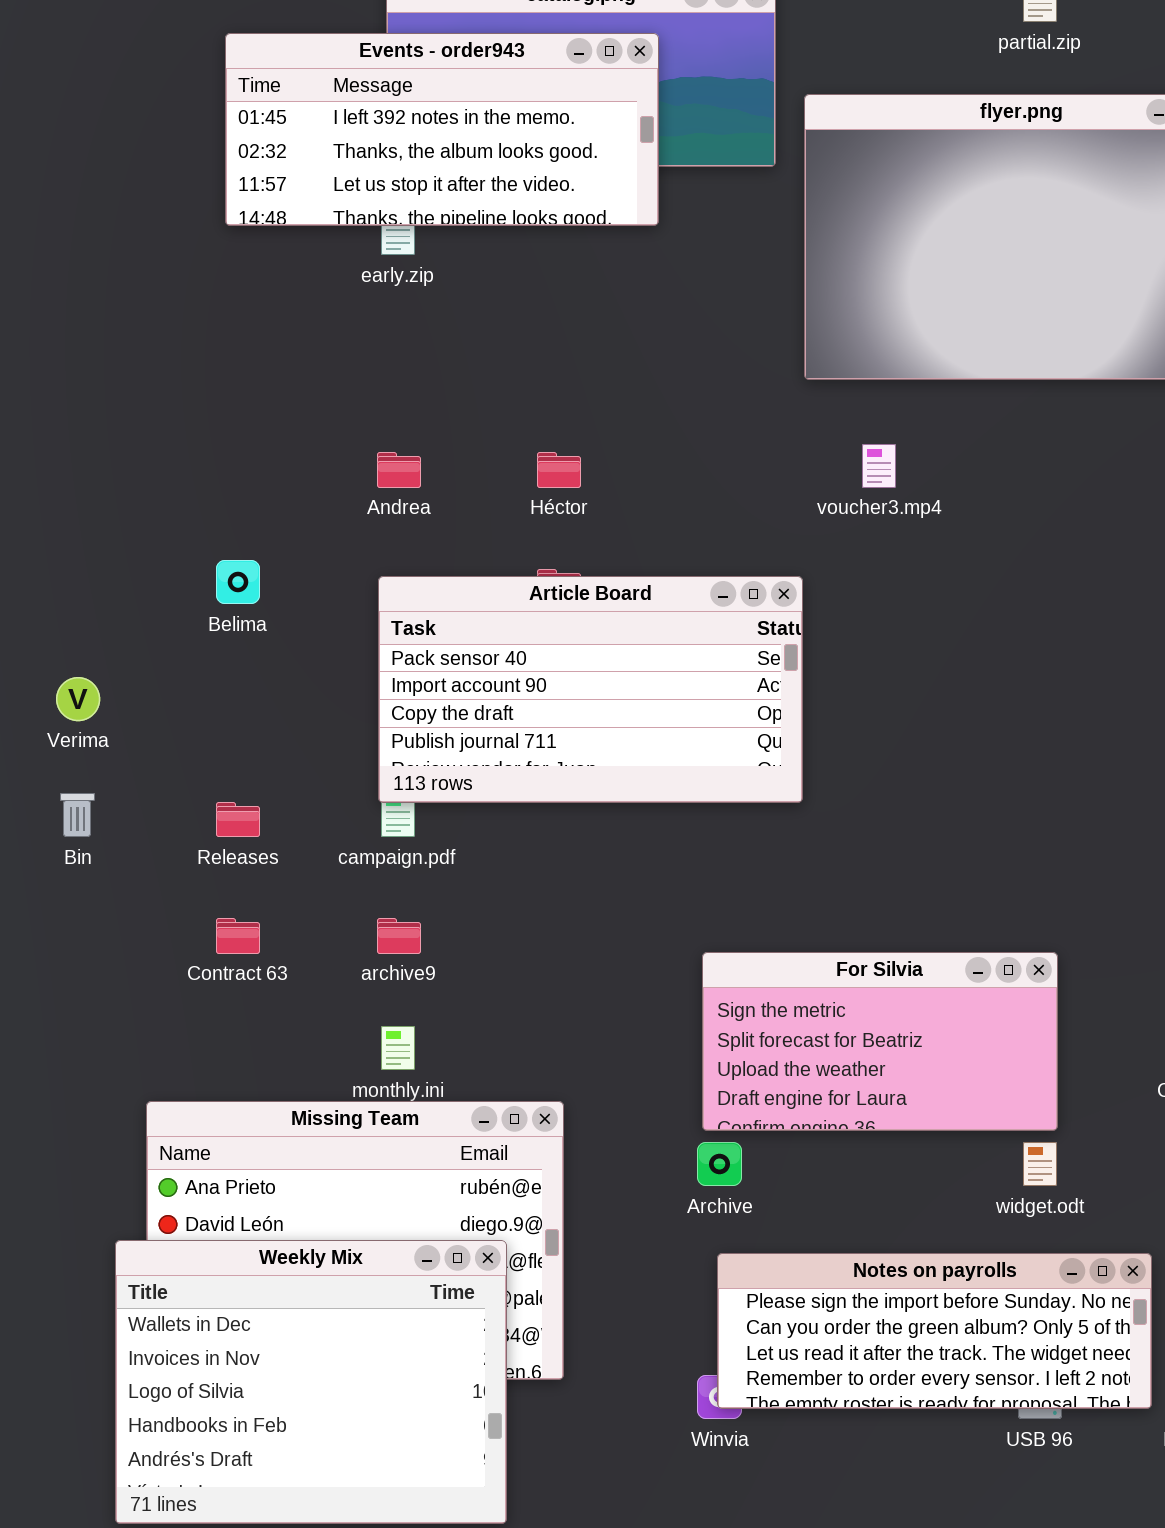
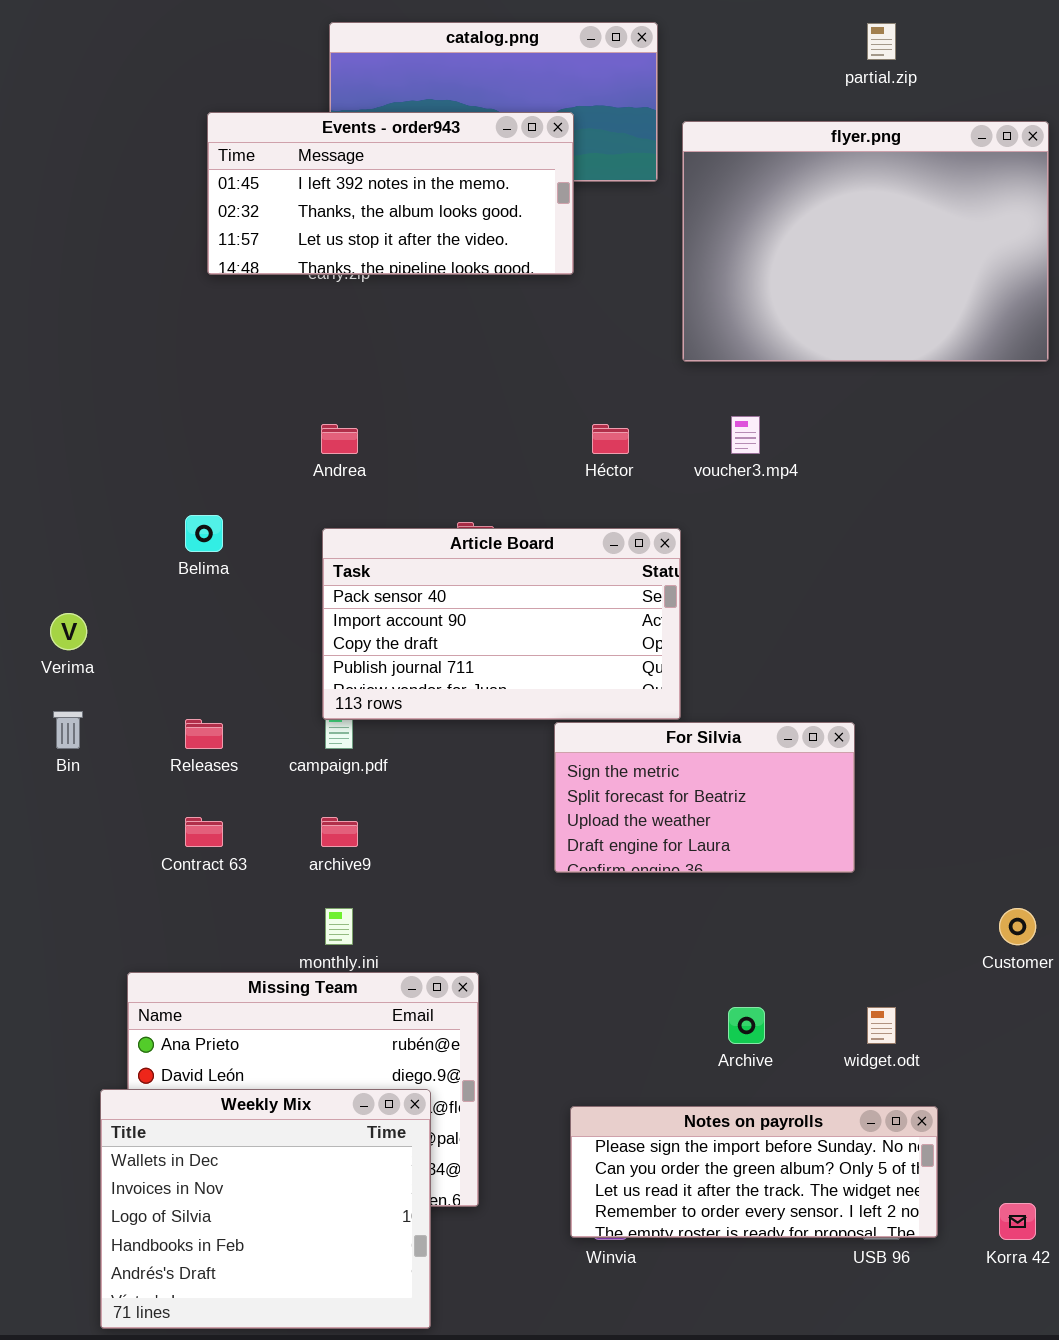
Events - order943: [225,33,659,226] -> [207,112,574,275], moved
Héctor: [537,452,581,488] -> [592,424,629,454], moved
For Silvia: [702,952,1058,1131] -> [554,722,855,873], moved
Archive: [697,1142,742,1186] -> [728,1007,765,1044], moved
Notes on payrolls: [717,1253,1152,1409] -> [570,1106,938,1238], moved

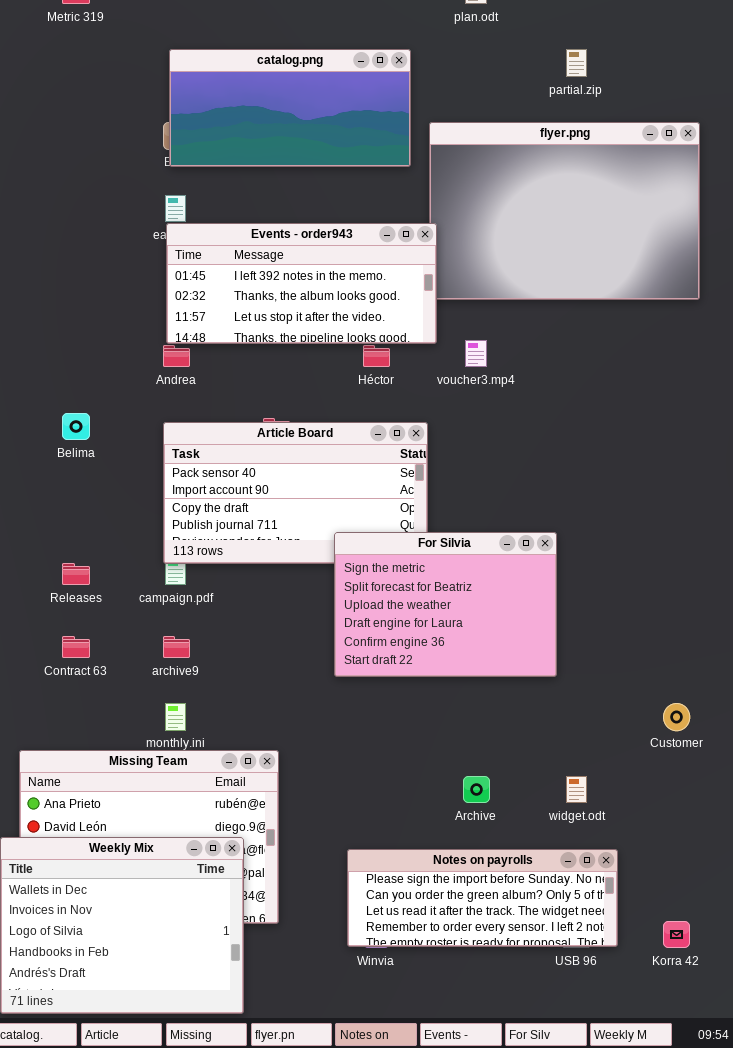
Events - order943: [207,112,574,275] -> [166,223,437,344], moved
For Silvia: [554,722,855,873] -> [334,532,557,677], resized

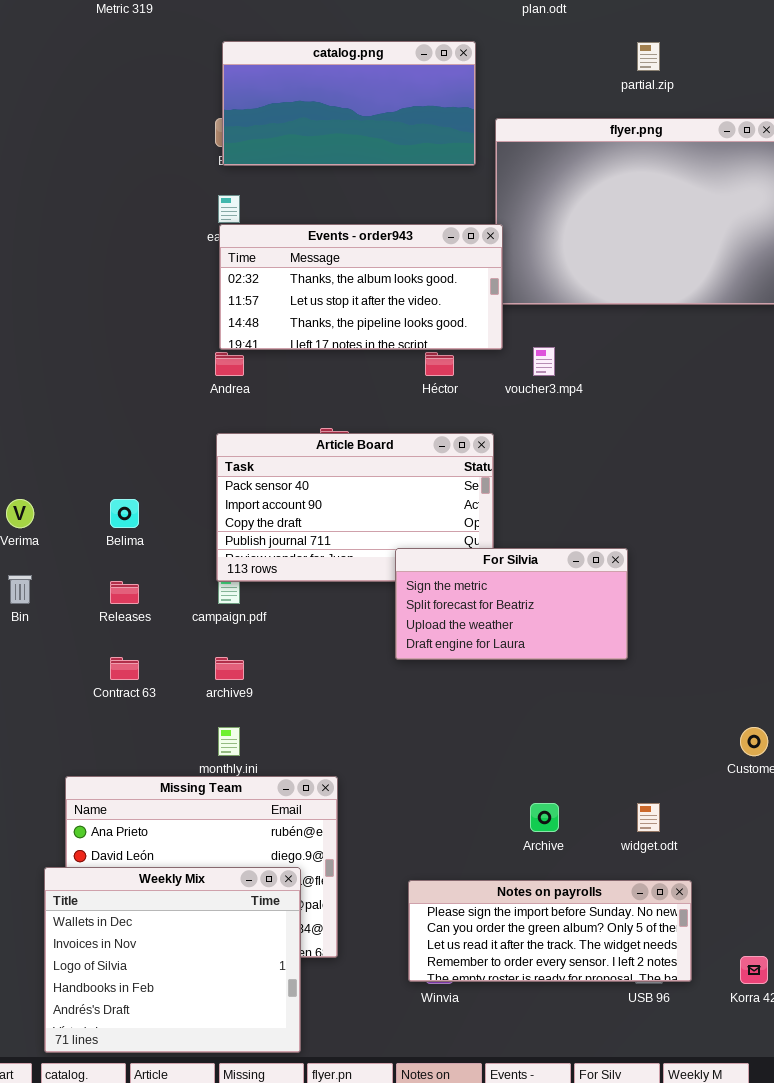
Events - order943: [166,223,437,344] -> [219,224,503,350], scrolled down 1 row
Belima: [62,413,90,440] -> [110,499,139,528], moved
For Silvia: [334,532,557,677] -> [395,548,628,660], resized

